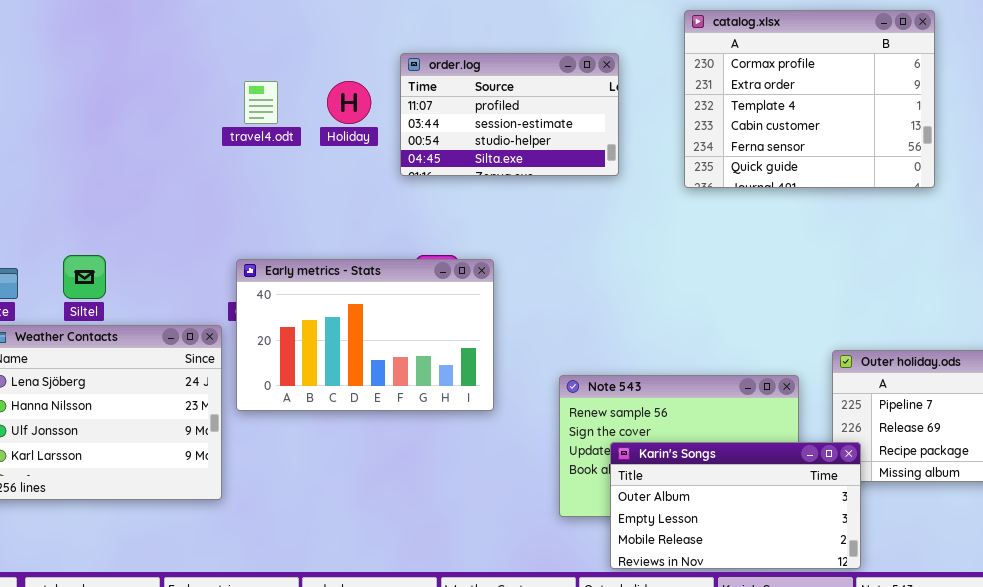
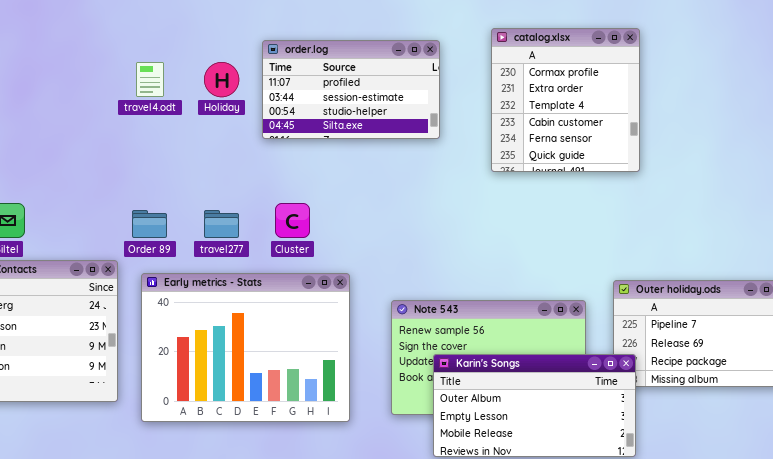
catalog.xlsx: [684,10,935,188] -> [491,28,640,172], moved, resized
Early metrics - Stats: [236,259,494,411] -> [141,273,350,422], moved, resized

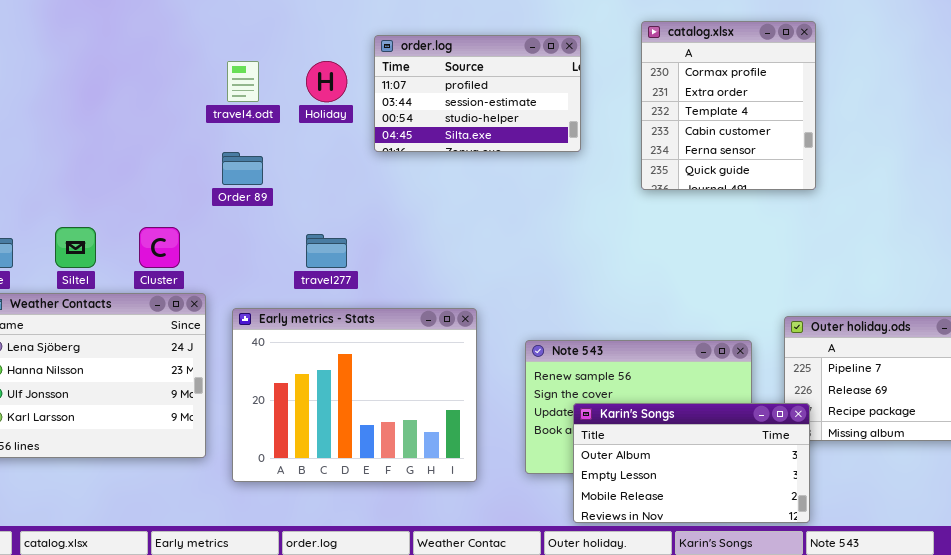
Cluster: [275,203,310,238] -> [139,227,180,268], moved
Order 89: [132,210,167,238] -> [222,152,263,185], moved

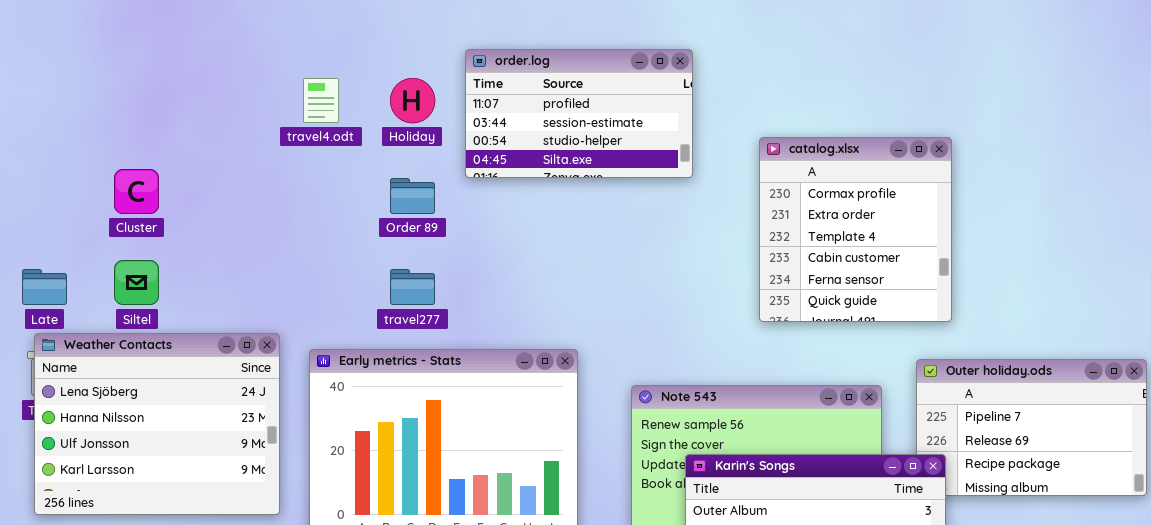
catalog.xlsx: [641,21,816,190] -> [759,137,952,322], moved
Order 89: [222,152,263,185] -> [390,178,435,214], moved
Cluster: [139,227,180,268] -> [114,169,159,214], moved

